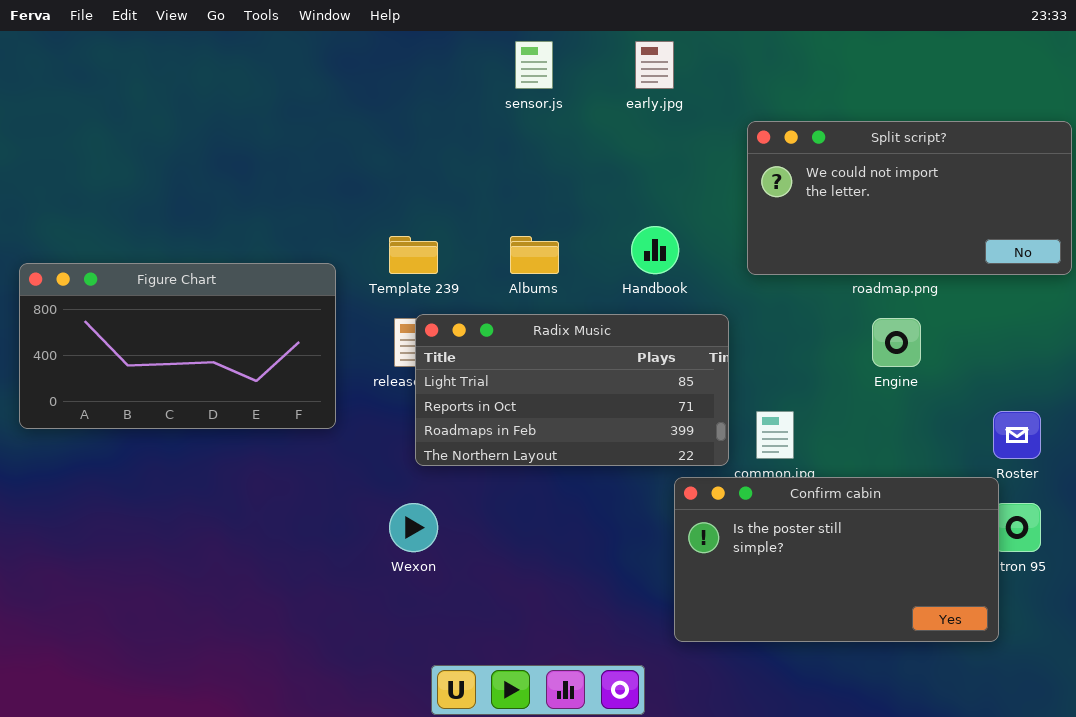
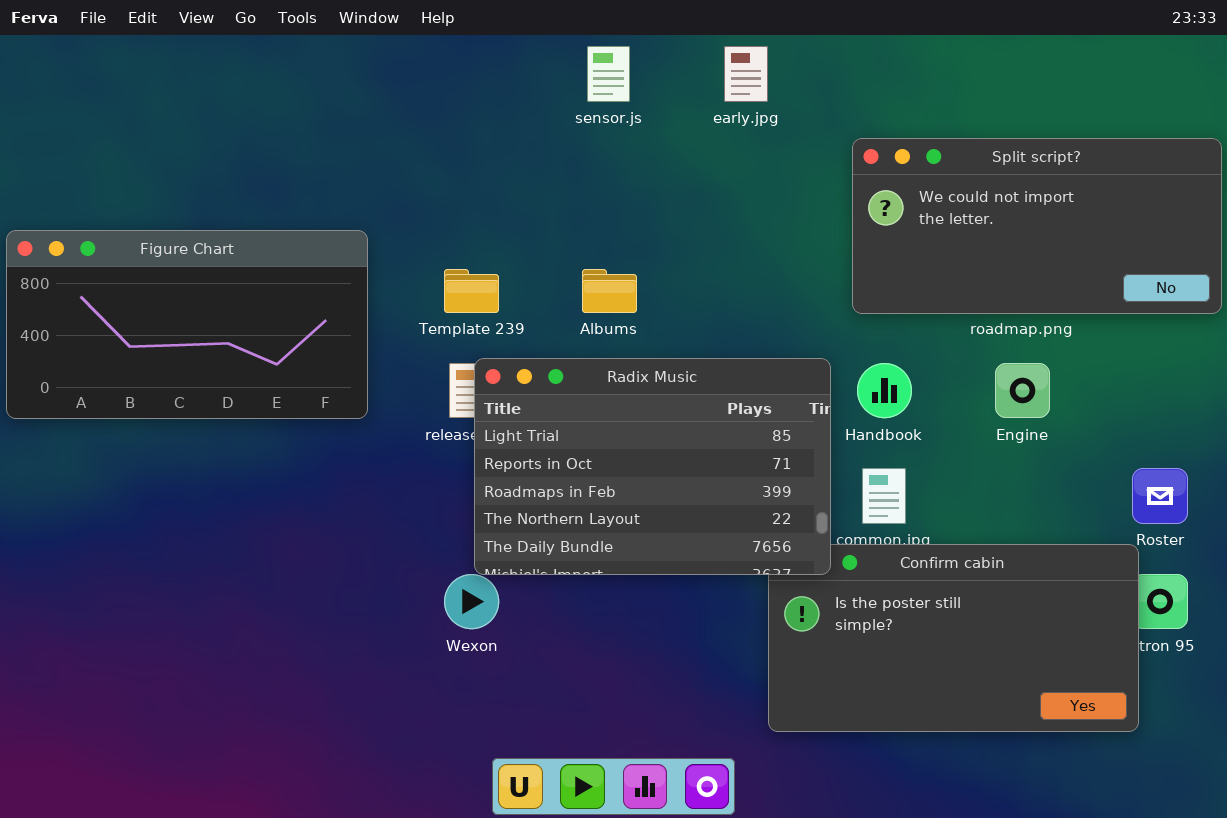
Handbook: [631,226,679,274] -> [857,363,912,418], moved
Figure Chart: [19,263,336,429] -> [6,230,368,419], moved
Radix Music: [415,314,729,466] -> [474,358,831,575], resized

